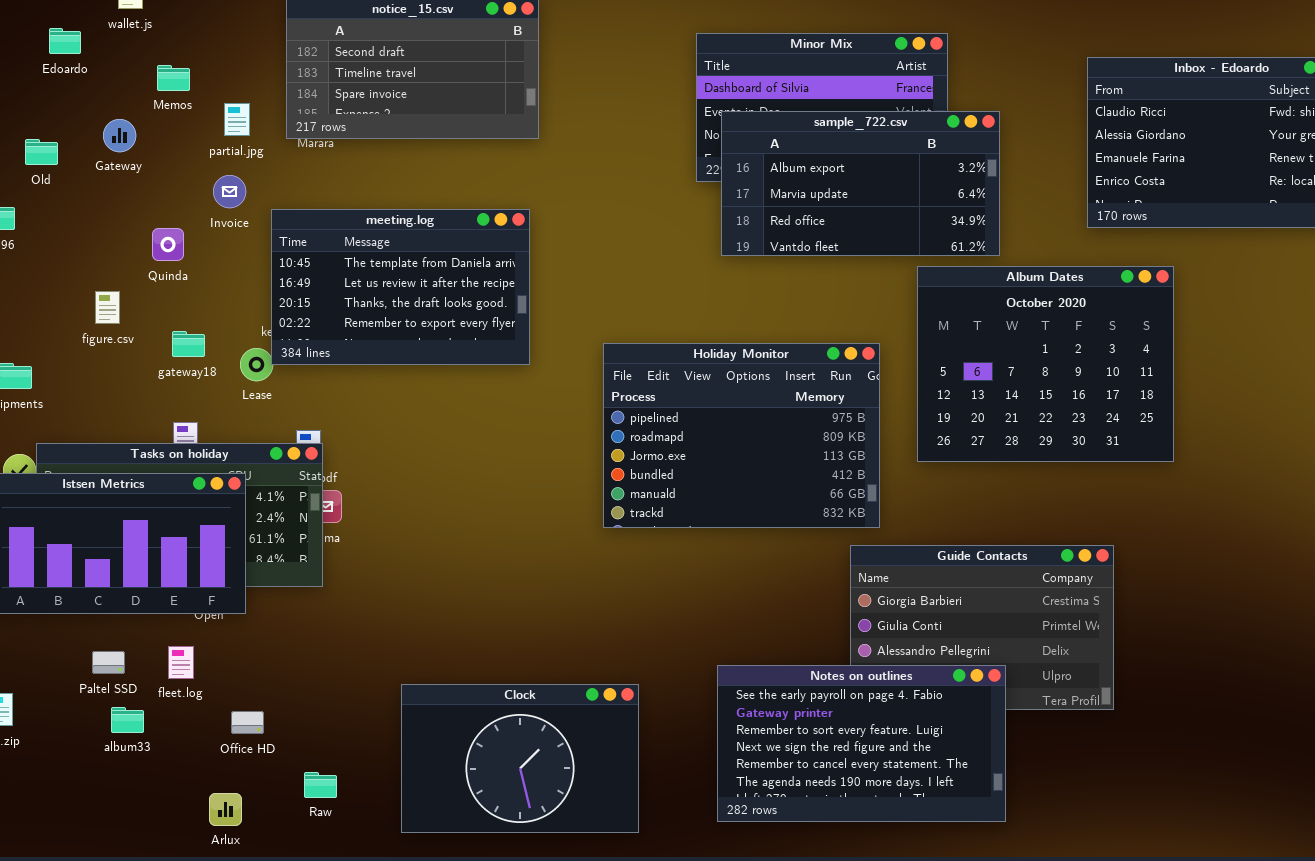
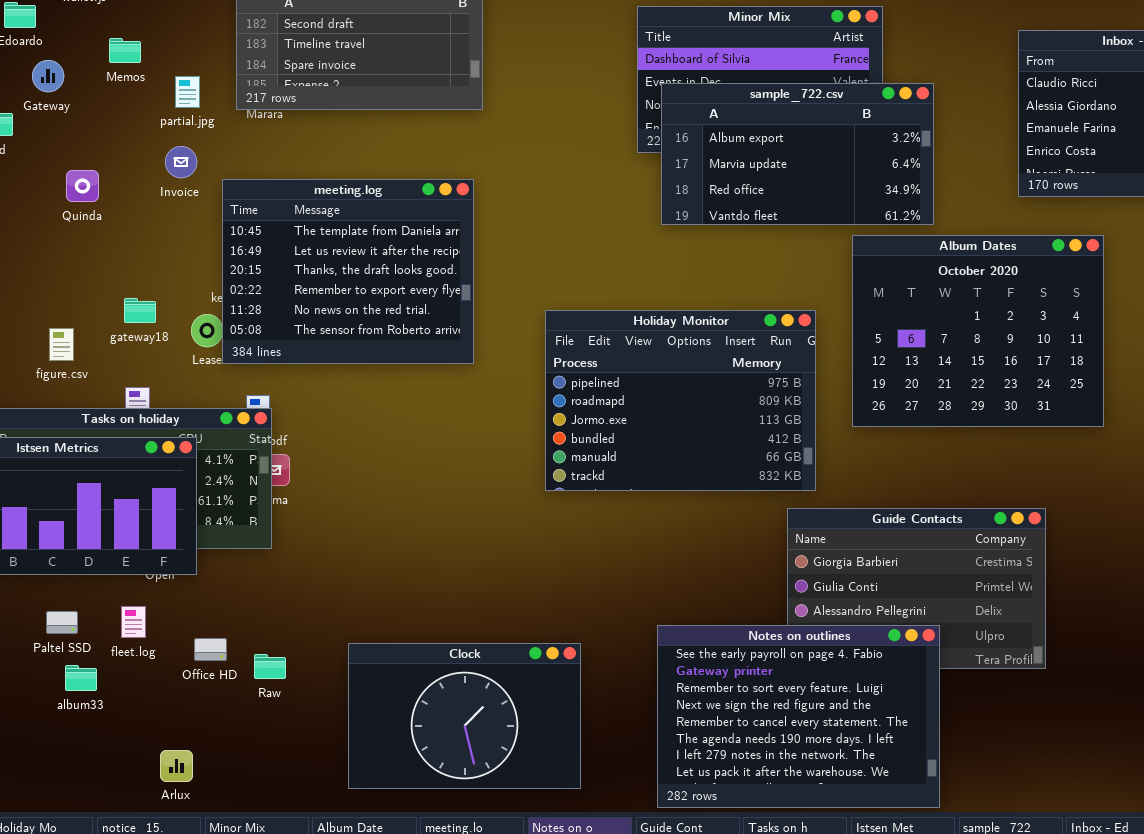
Gateway: [103,119,136,152] -> [32,60,64,92], moved
meeting.log: [271,209,530,365] -> [222,179,474,364], resized
Quinda: [152,228,184,261] -> [66,170,99,202], moved
figure.csv: [95,291,120,324] -> [49,328,74,361], moved
Notes on outlines: [717,665,1006,822] -> [657,625,940,808], resized
Office HD: [231,711,264,734] -> [194,638,227,661], moved
Raw: [304,772,337,798] -> [254,654,286,679], moved

